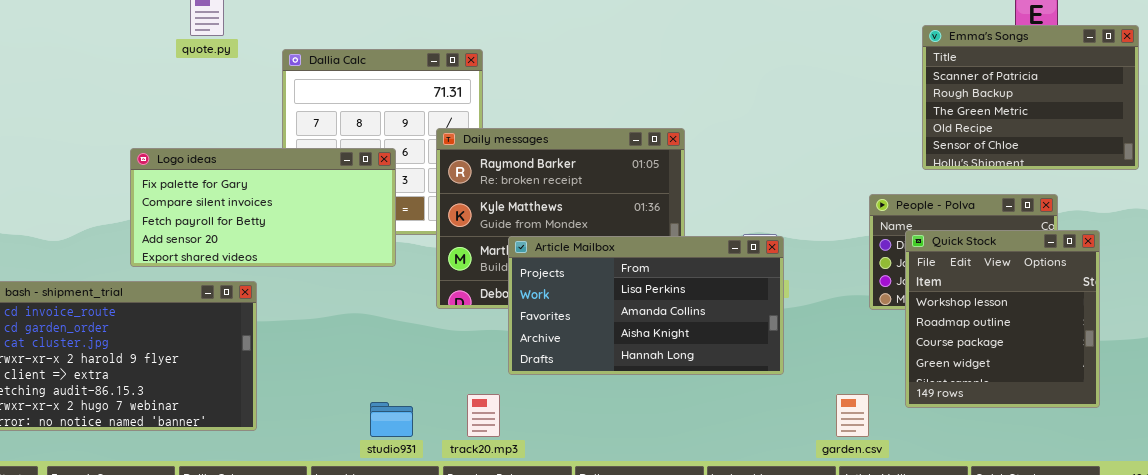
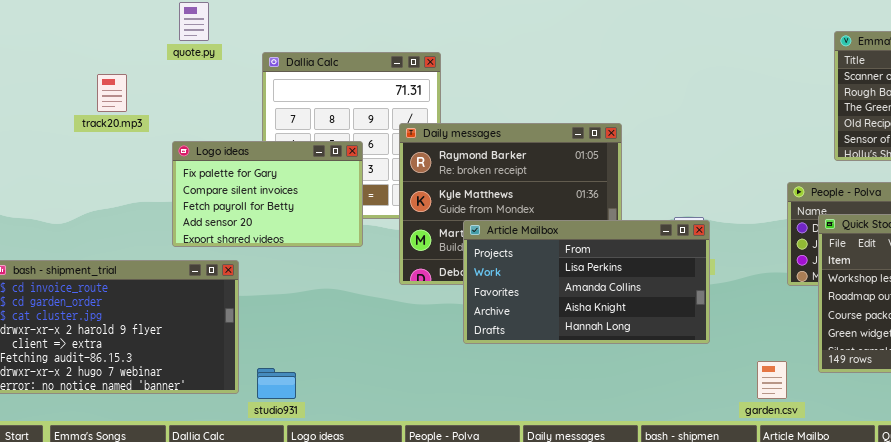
Logo ideas: [130,148,396,267] -> [172,141,363,247], resized
track20.mp3: [467,394,500,437] -> [97,74,127,112], moved
studio931: [370,402,413,437] -> [257,368,296,399], moved

